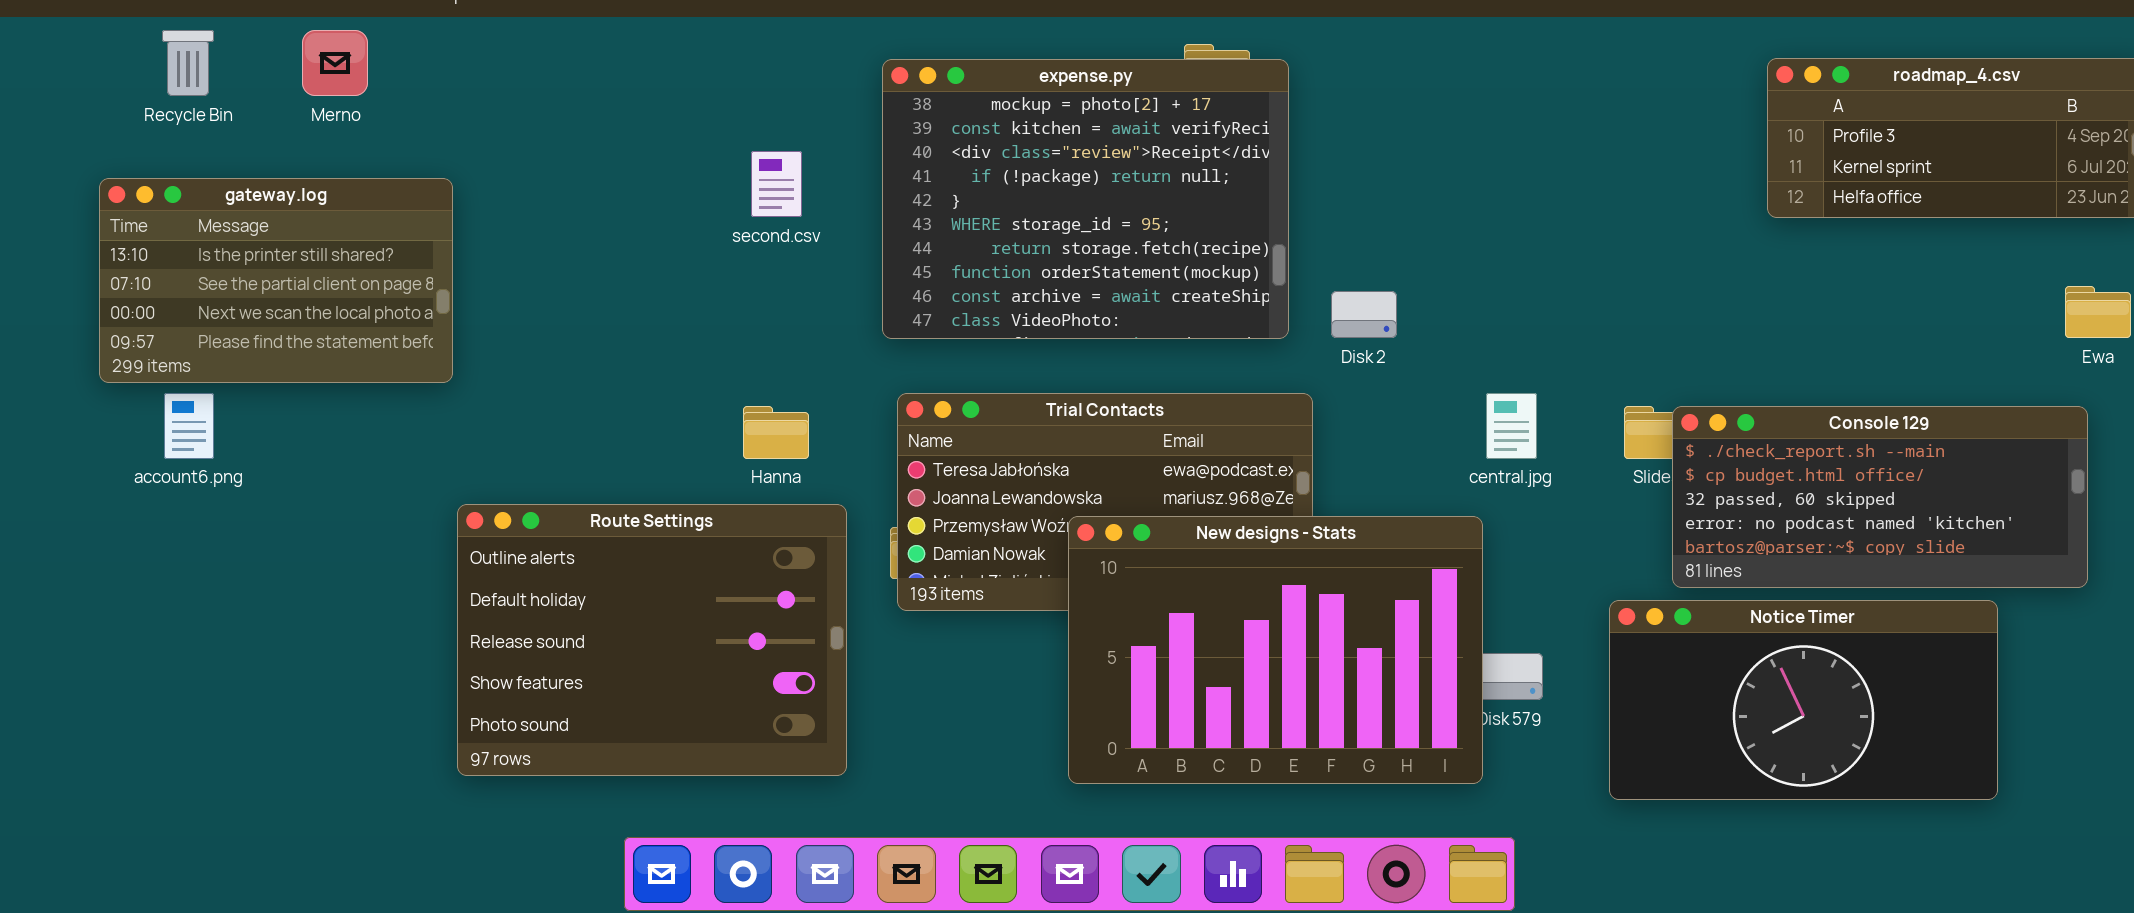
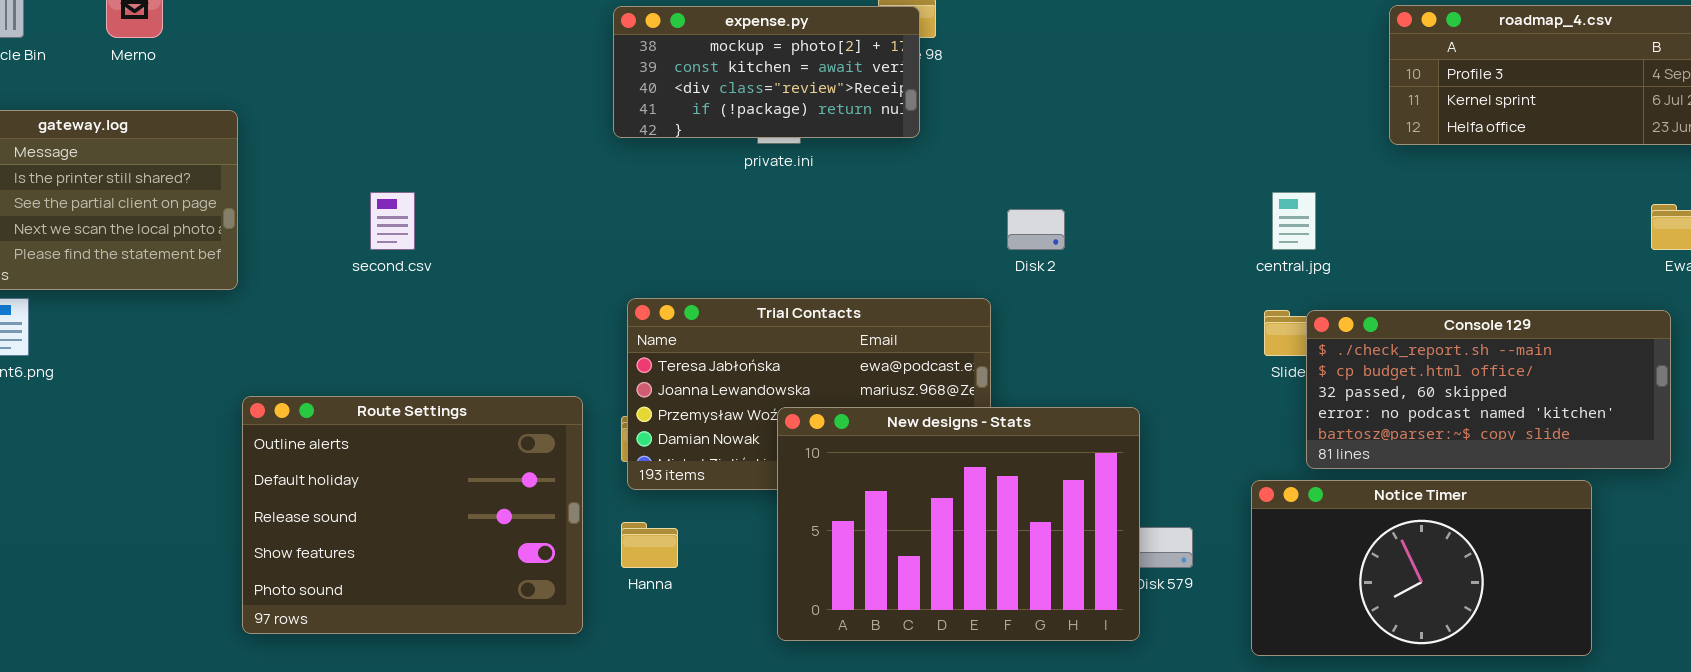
expense.py: [882,59,1289,339] -> [613,6,920,138], resized
second.csv: [751,151,802,217] -> [370,192,415,250], moved
central.jpg: [1486,393,1537,459] -> [1272,192,1316,250], moved
Hanna: [743,406,809,459] -> [621,522,678,568], moved

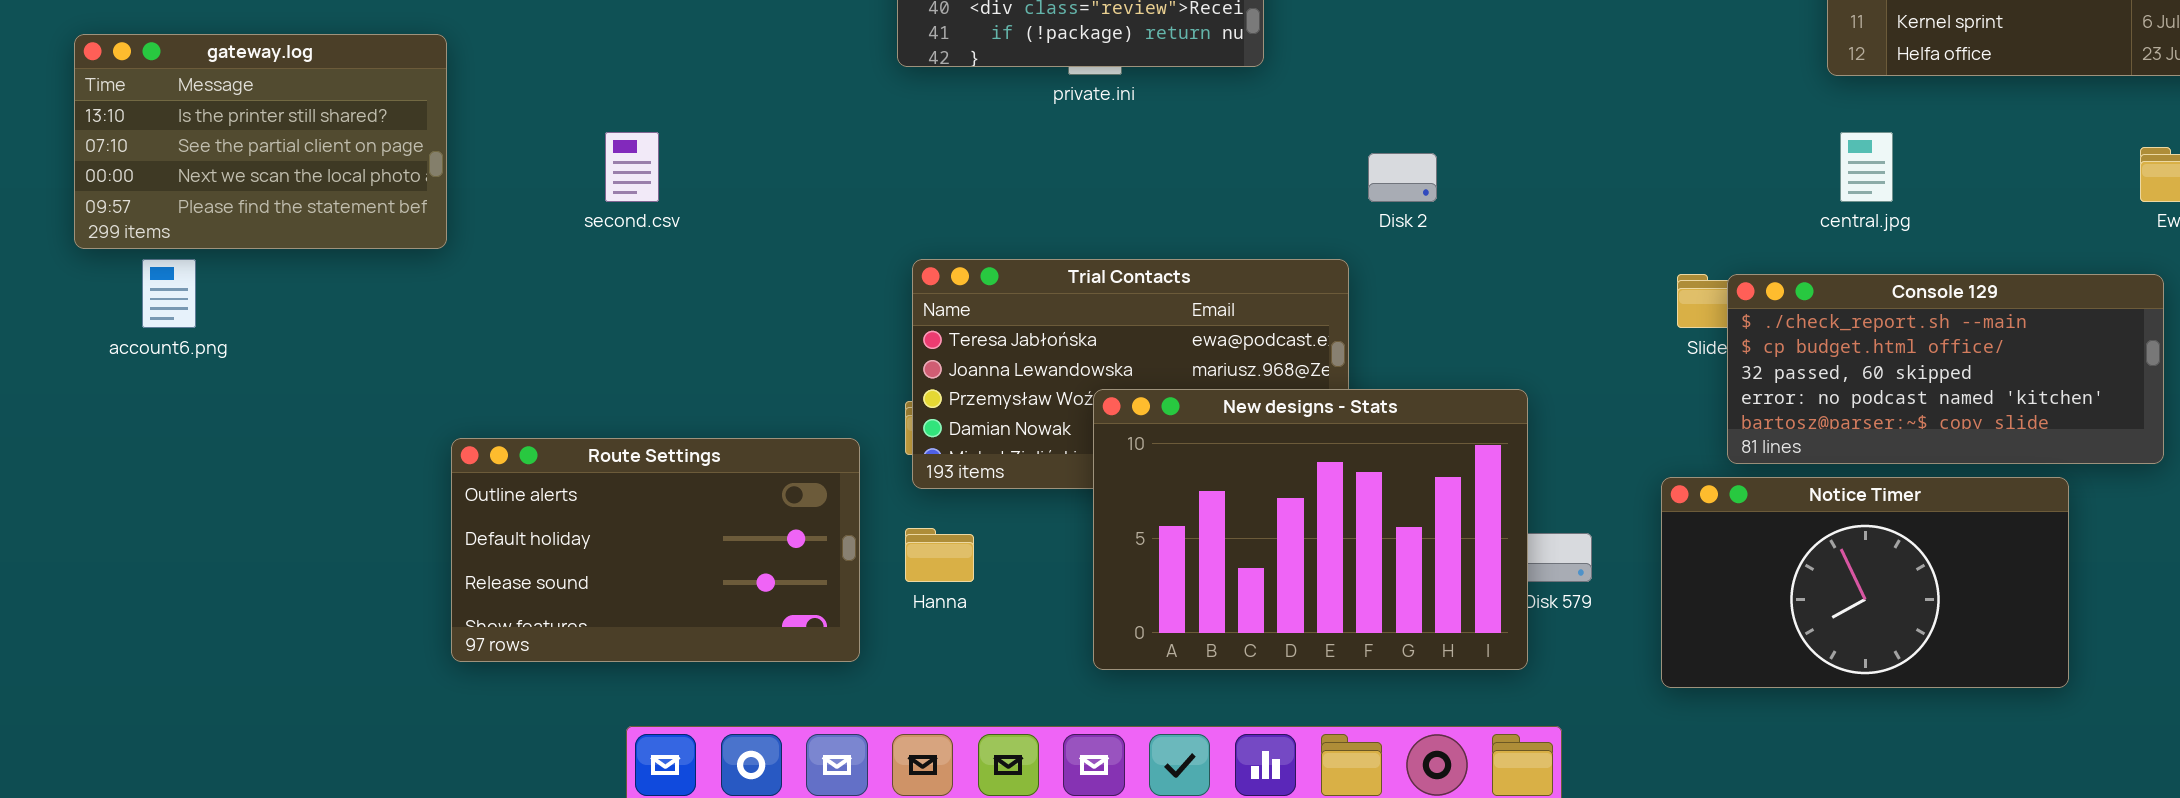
central.jpg: [1272,192,1316,250] -> [1840,132,1893,202], moved
Route Settings: [242,396,583,634] -> [451,438,860,662], resized

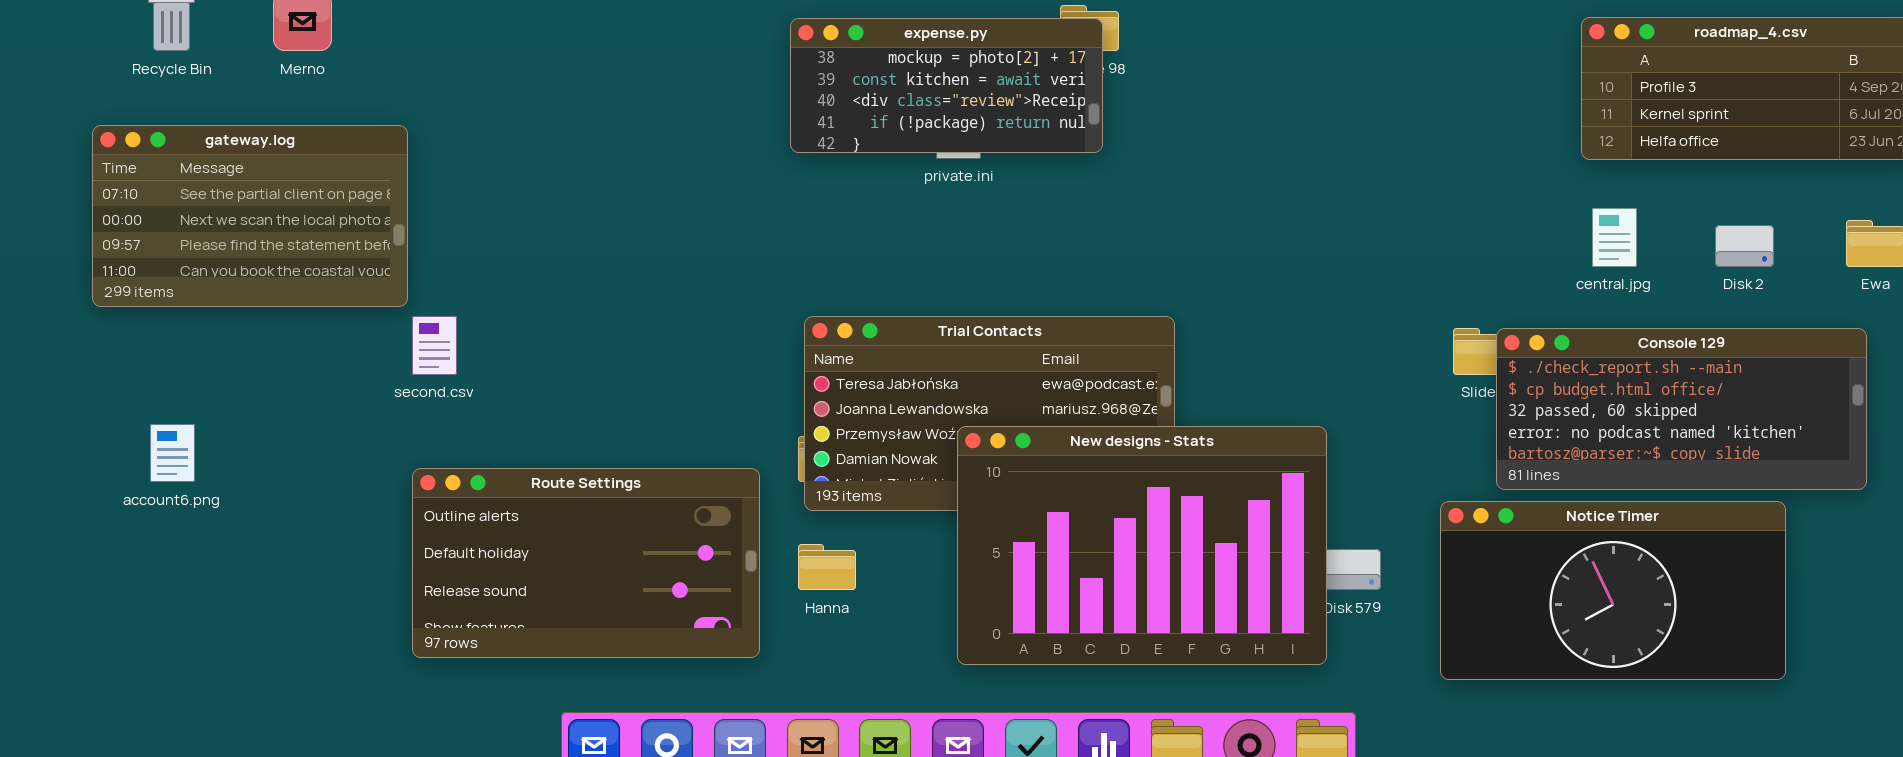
gateway.log: [74,34,447,249] -> [92,125,408,307], scrolled down 1 row
second.csv: [605,132,659,202] -> [412,316,457,375], moved
Disk 2: [1368,153,1437,202] -> [1715,225,1774,267], moved
account6.png: [142,259,196,328] -> [150,424,195,482], moved

